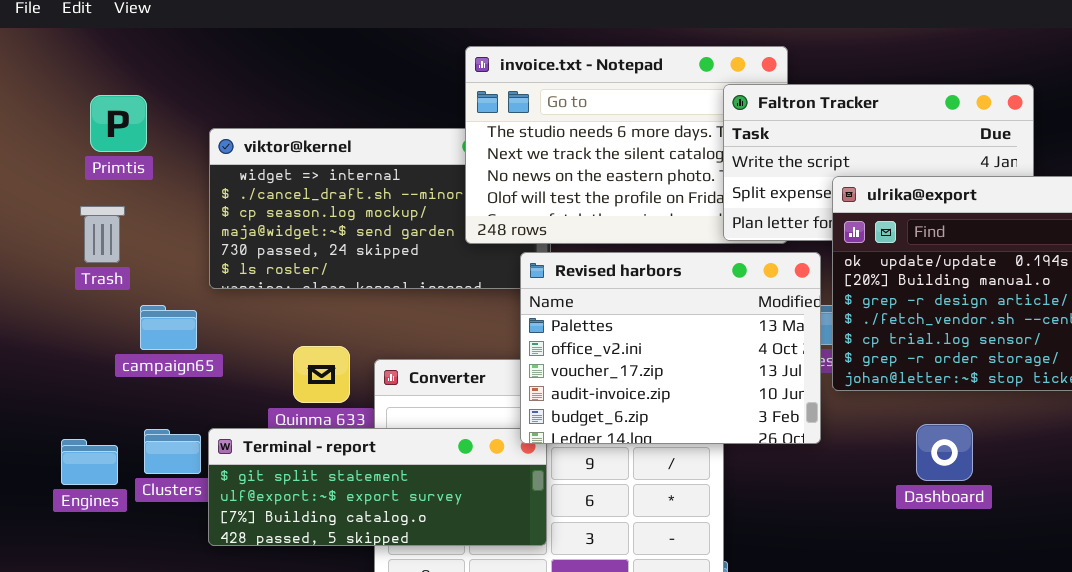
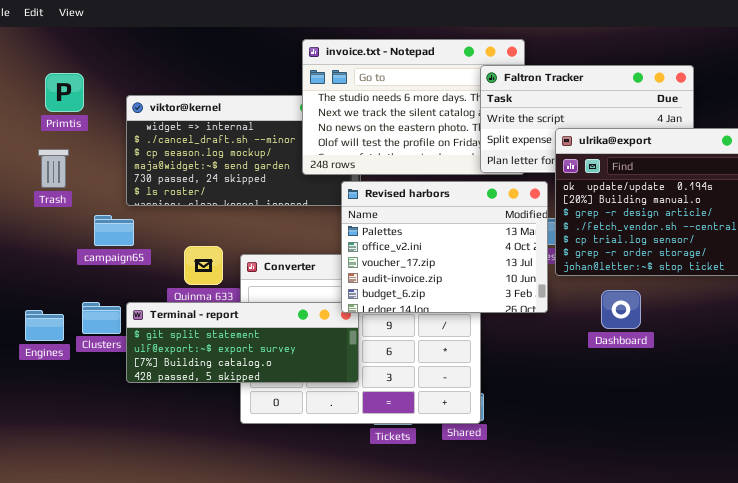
campaign65: [140,305,197,350] -> [94,215,134,246], moved
Dashboard: [916,424,973,481] -> [601,290,641,329], moved

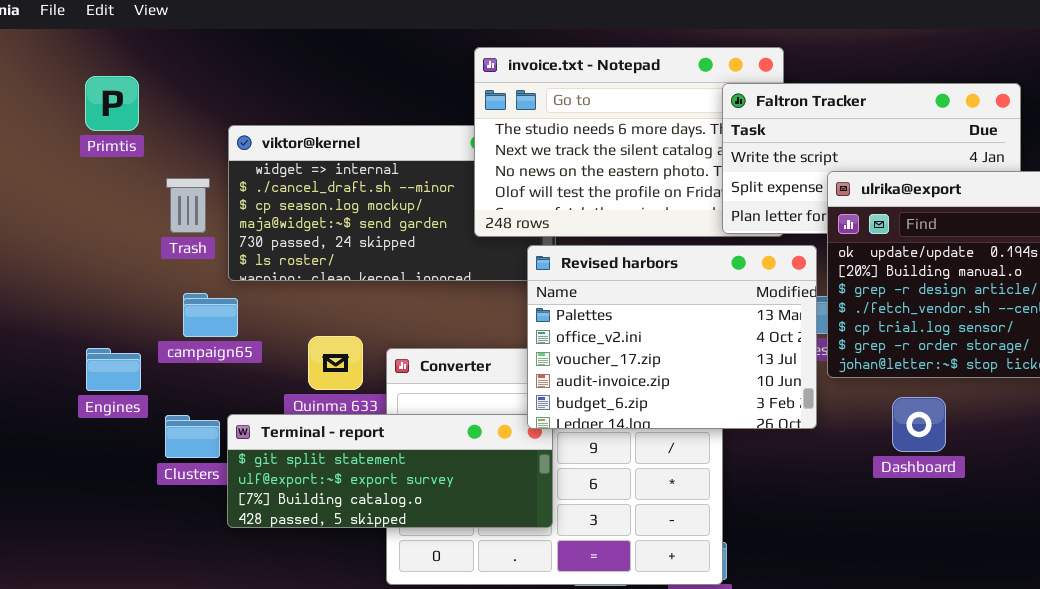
Primtis: [45,73,84,112] -> [85,76,139,131], moved
Trash: [38,149,69,188] -> [166,178,210,233], moved
Engines: [25,310,64,341] -> [86,348,141,391], moved

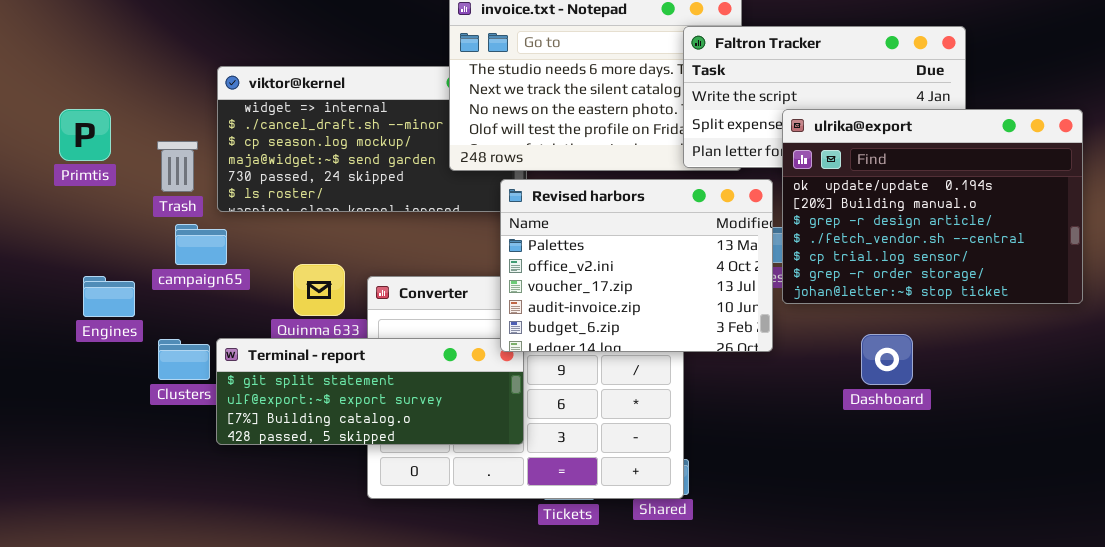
Primtis: [85,76,139,131] -> [59,109,111,161], moved
Trash: [166,178,210,233] -> [157,141,198,192], moved
Dashboard: [892,397,946,452] -> [861,334,913,385], moved

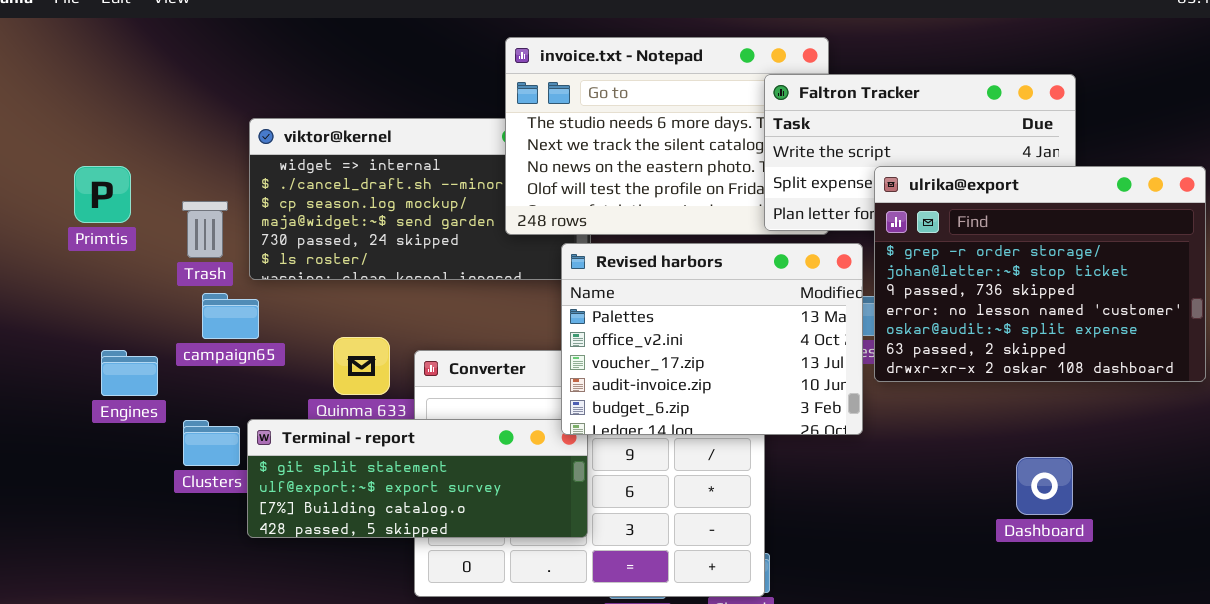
ulrika@export: [782,109,1083,304] -> [874,166,1206,382], scrolled down 5 rows
Dashboard: [861,334,913,385] -> [1016,457,1073,515], moved

